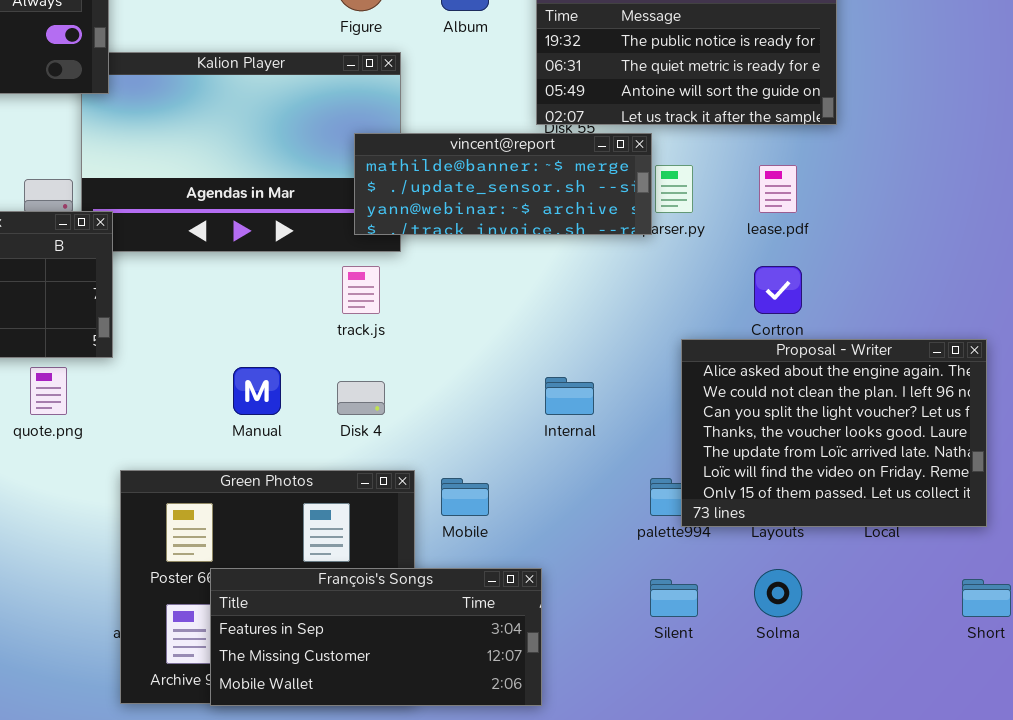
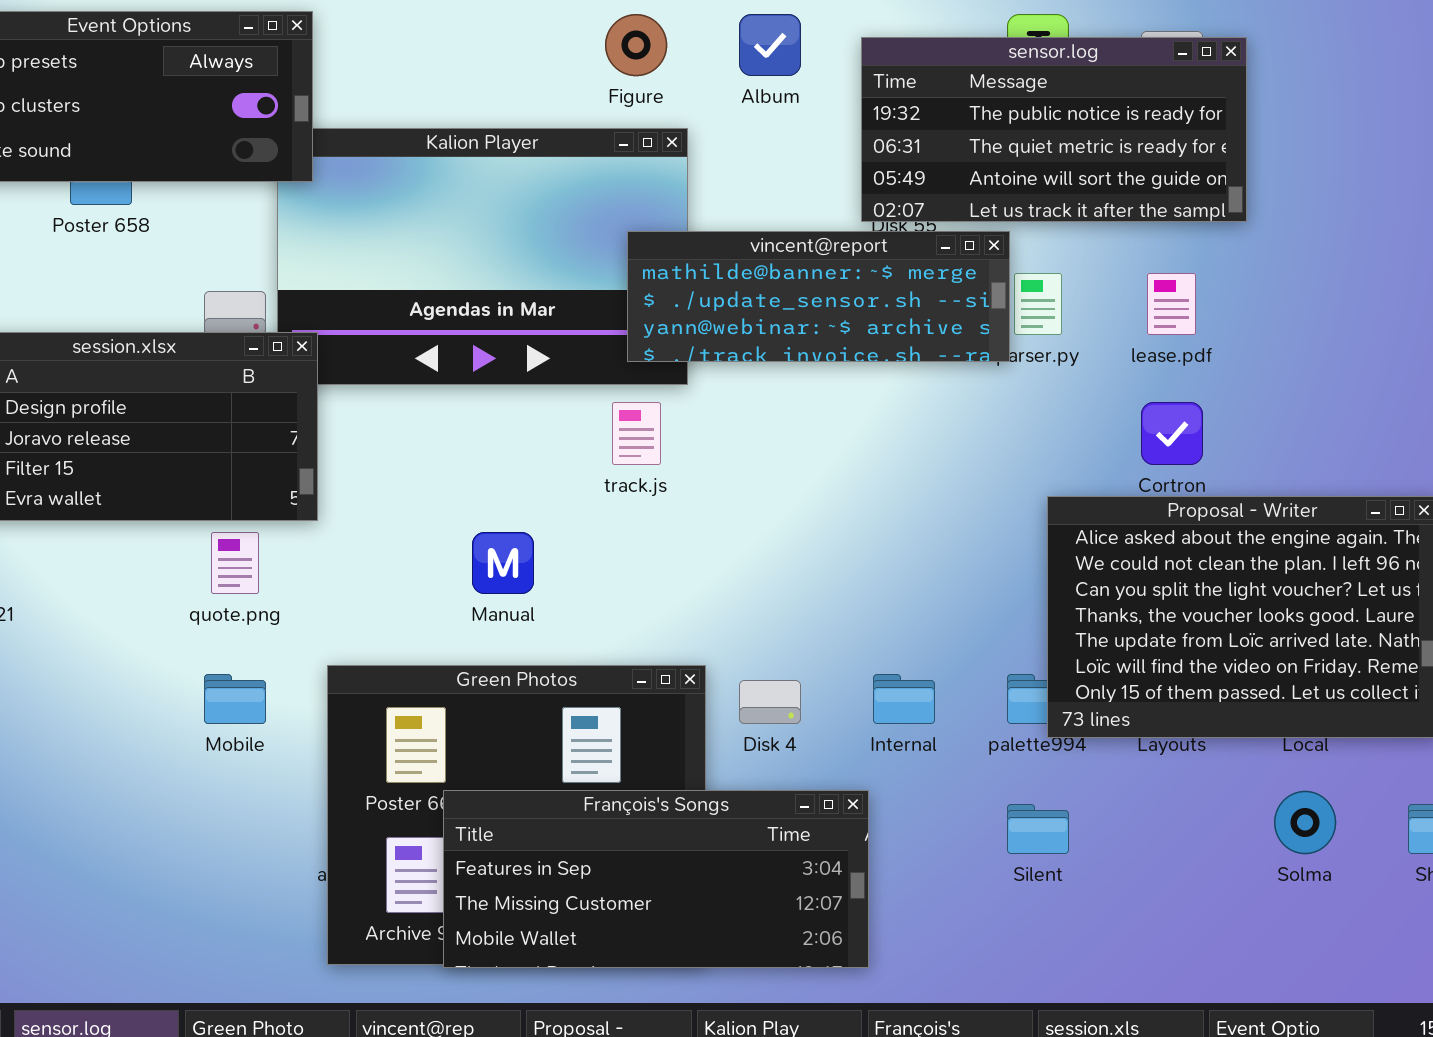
Internal: [545,377,594,415] -> [873,674,935,724], moved
Disk 4: [337,381,385,415] -> [739,680,801,724], moved
Mobile: [441,478,489,516] -> [204,674,266,724], moved
Solma: [754,569,802,617] -> [1274,791,1336,854], moved

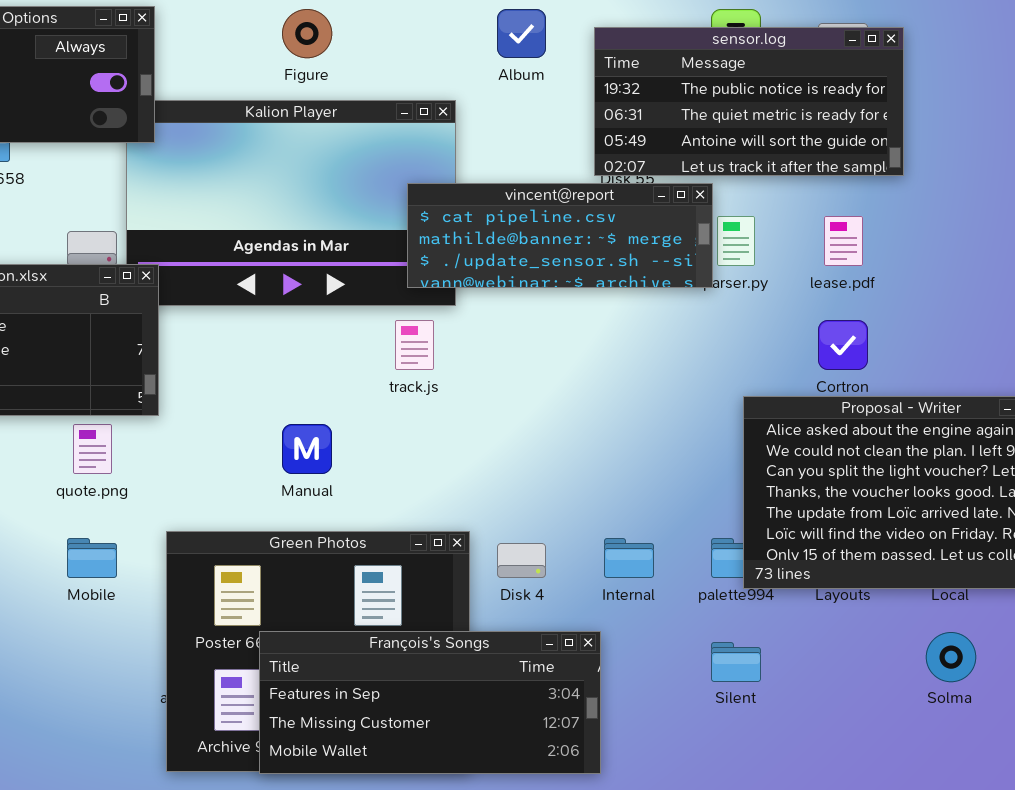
Figure: [605,14,667,76] -> [282,9,332,58], moved
vincent@report: [627,231,1010,362] -> [407,183,713,288], scrolled up 1 row

